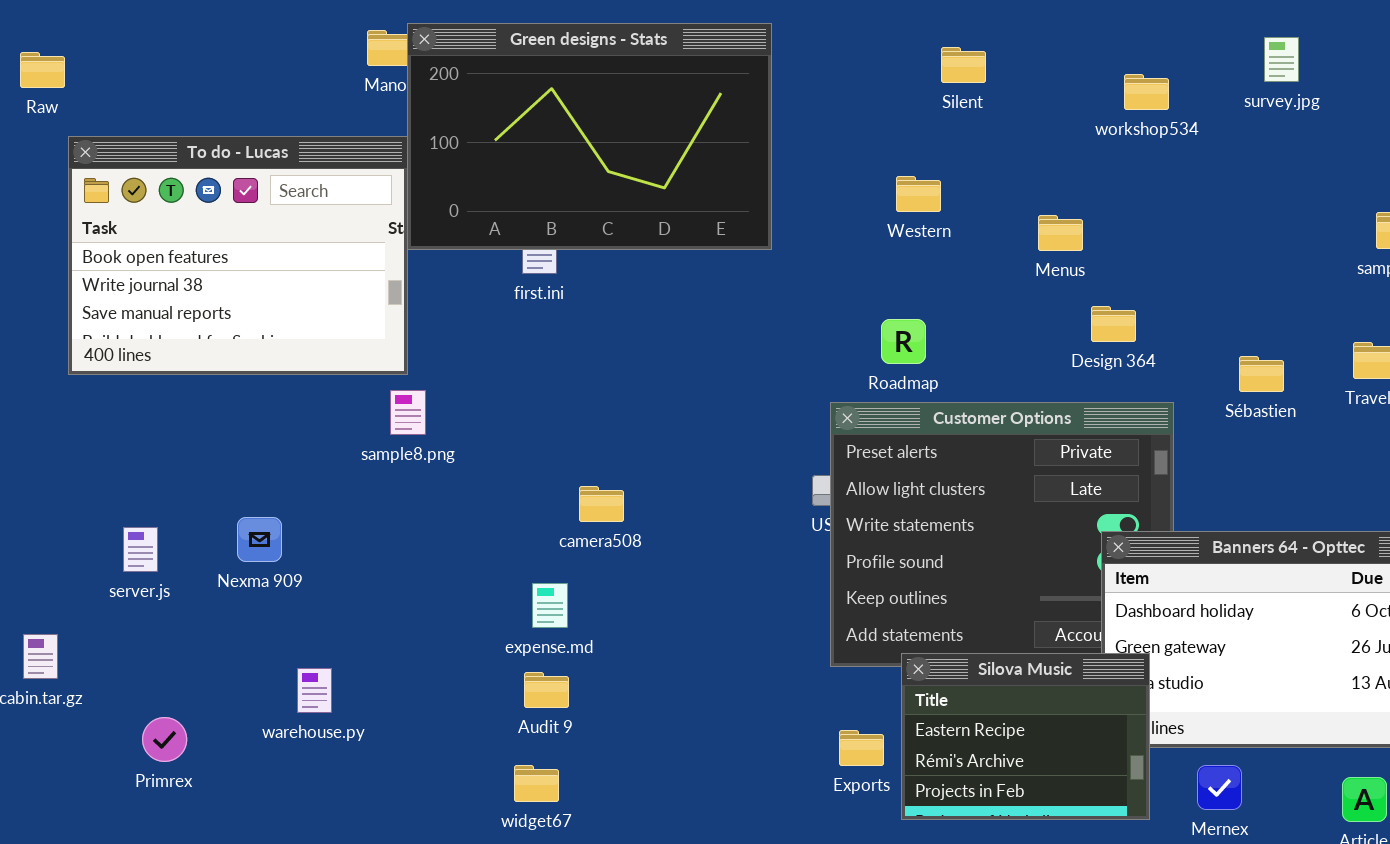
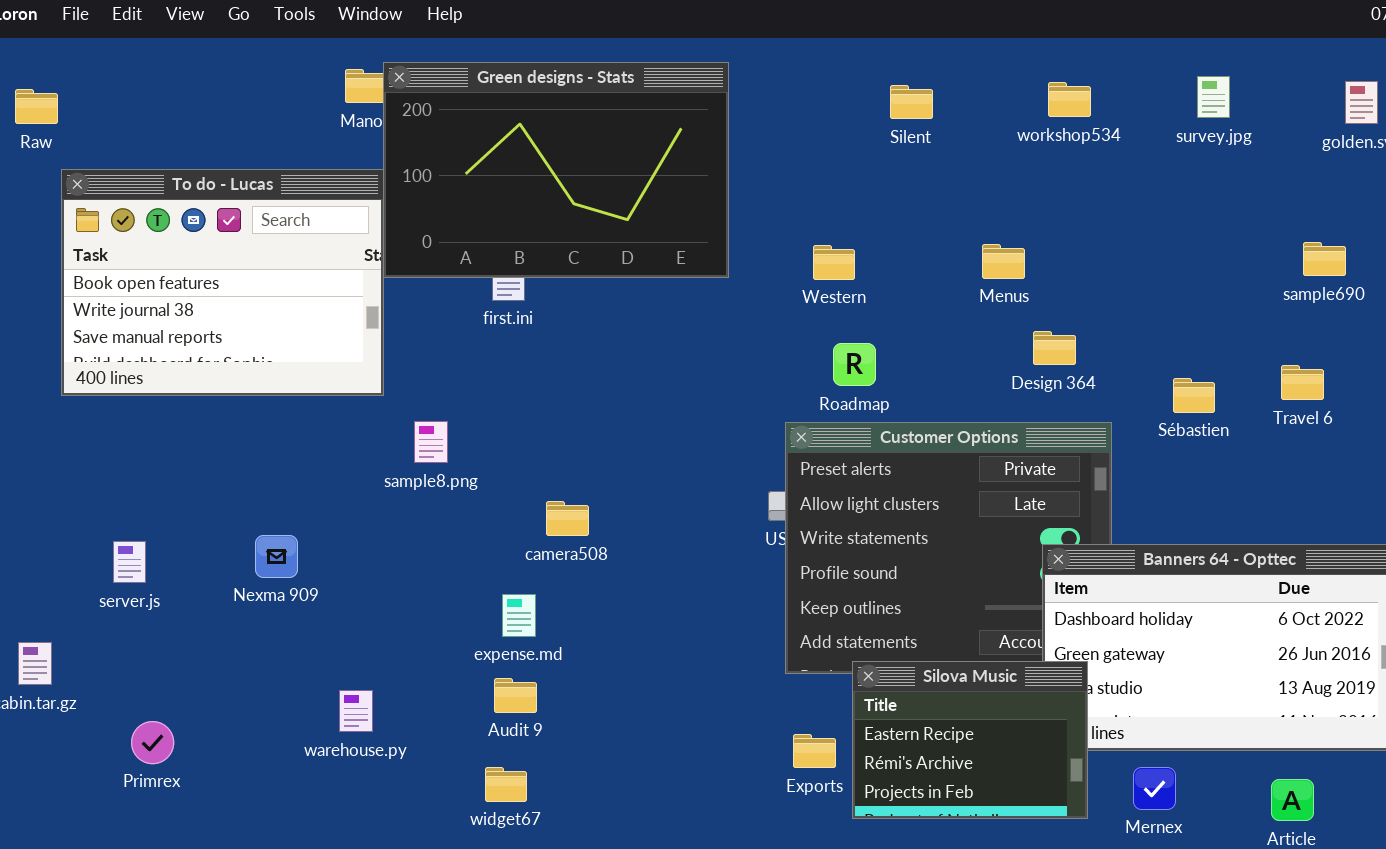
workshop534: [1124,74,1169,110] -> [1048,82,1091,117], moved
Western: [896,176,941,212] -> [813,245,855,280], moved
sample8.png: [390,390,426,435] -> [414,421,448,463], moved
Nexma 909: [237,517,282,562] -> [255,535,298,578], moved
warehouse.py: [297,668,332,713] -> [339,690,373,732], moved

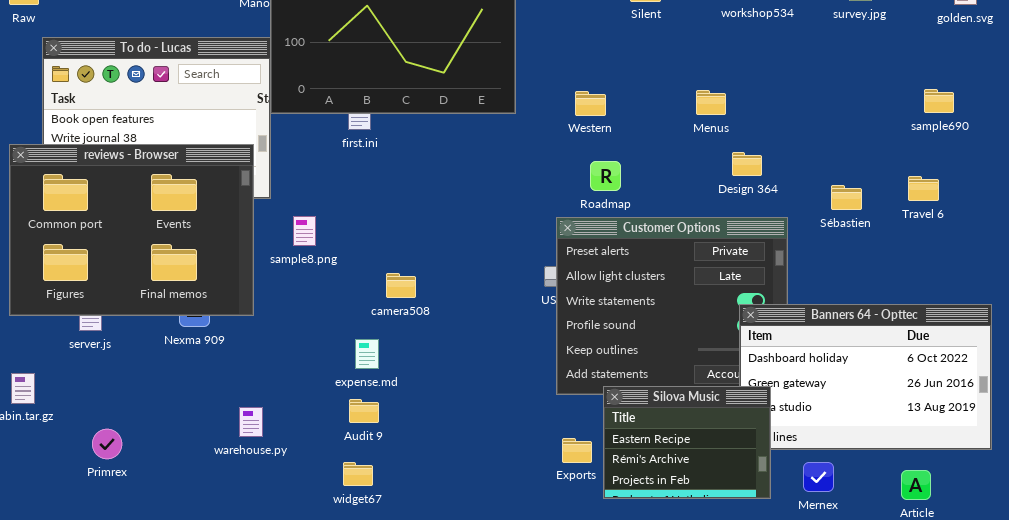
reviews - Browser: none -> [9,144,254,316], opened

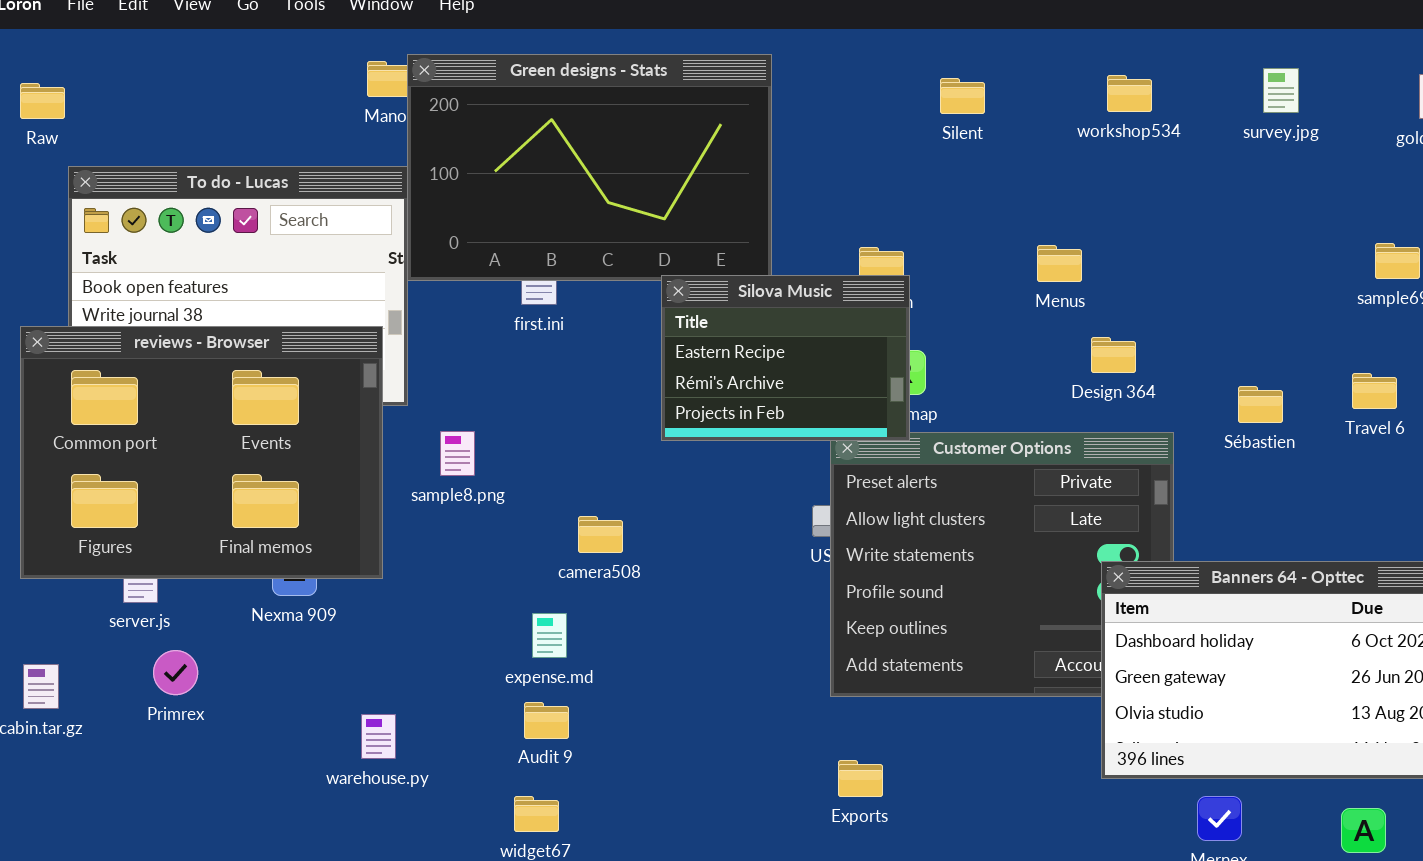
Silova Music: [603,386,771,499] -> [661,275,910,441], moved
Primrex: [92,429,122,459] -> [153,650,198,695], moved

